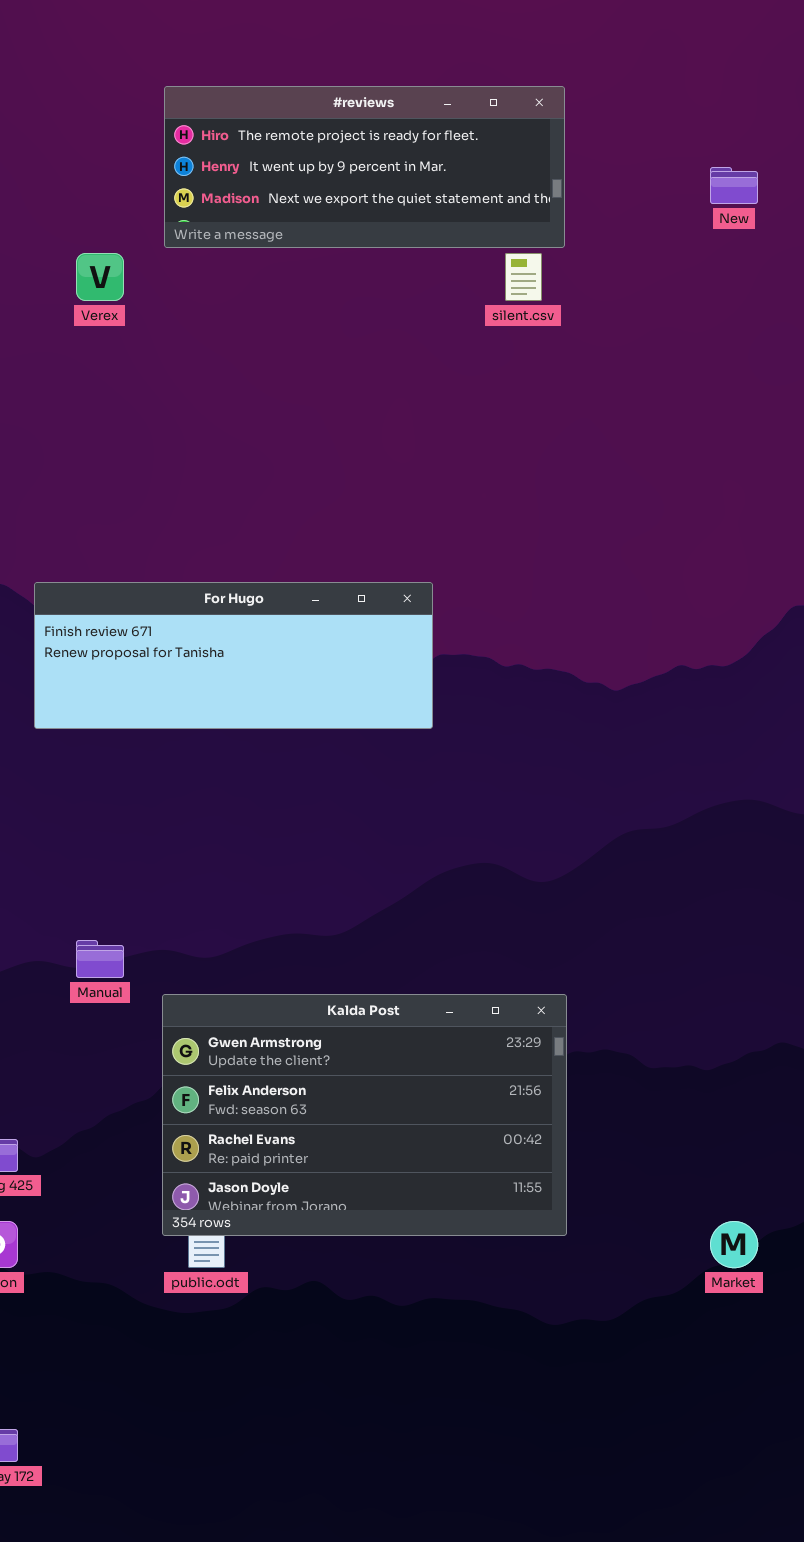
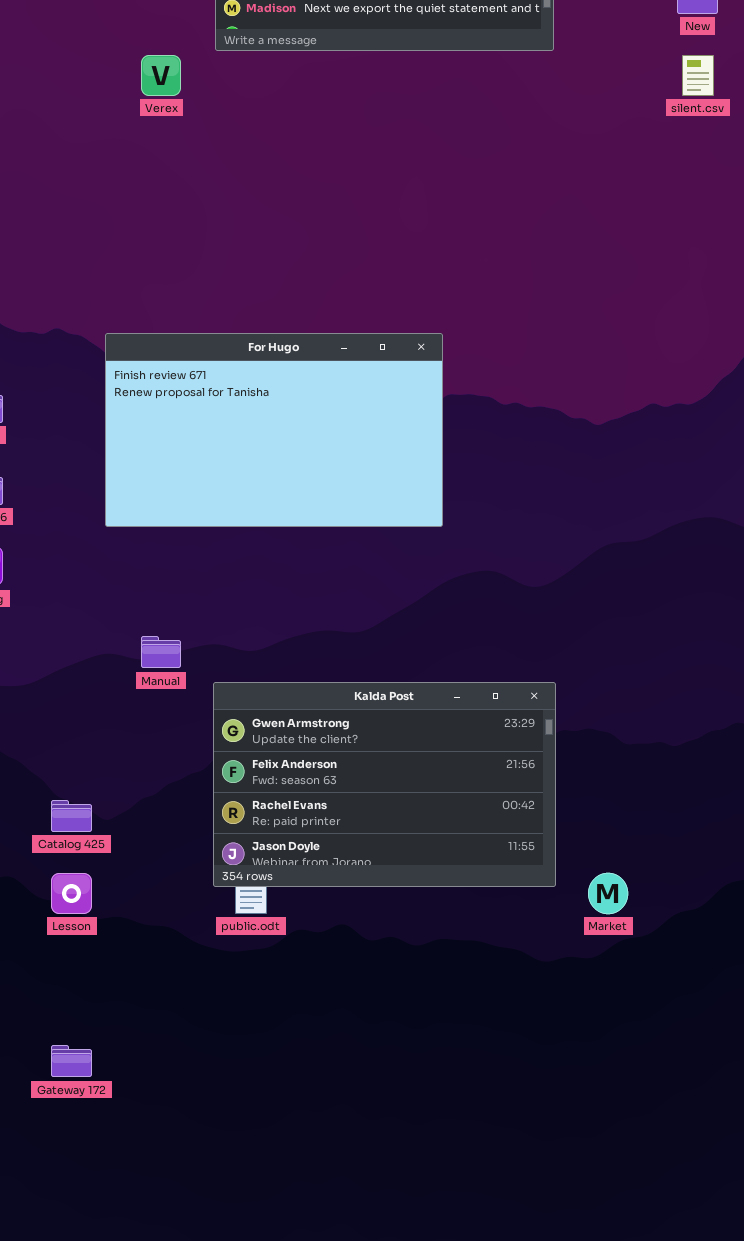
silent.csv: [505,253,542,301] -> [682,55,714,96], moved
For Hugo: [34,582,433,729] -> [105,333,443,527], resized
Market: [710,1221,758,1268] -> [588,873,628,914], moved

